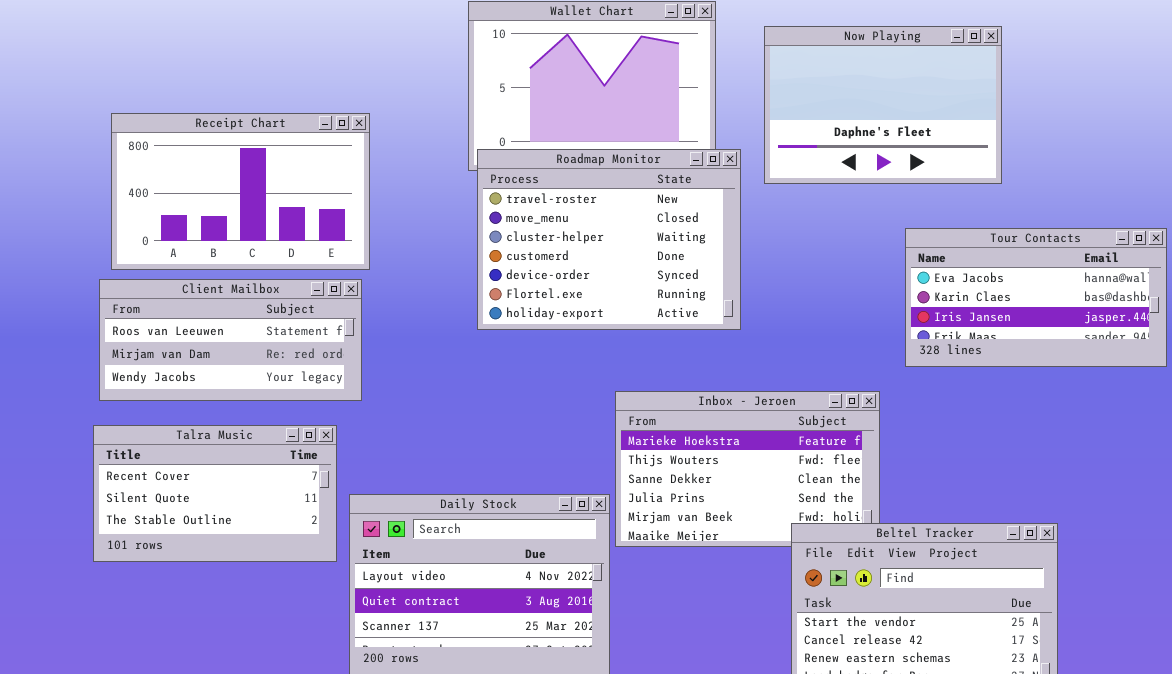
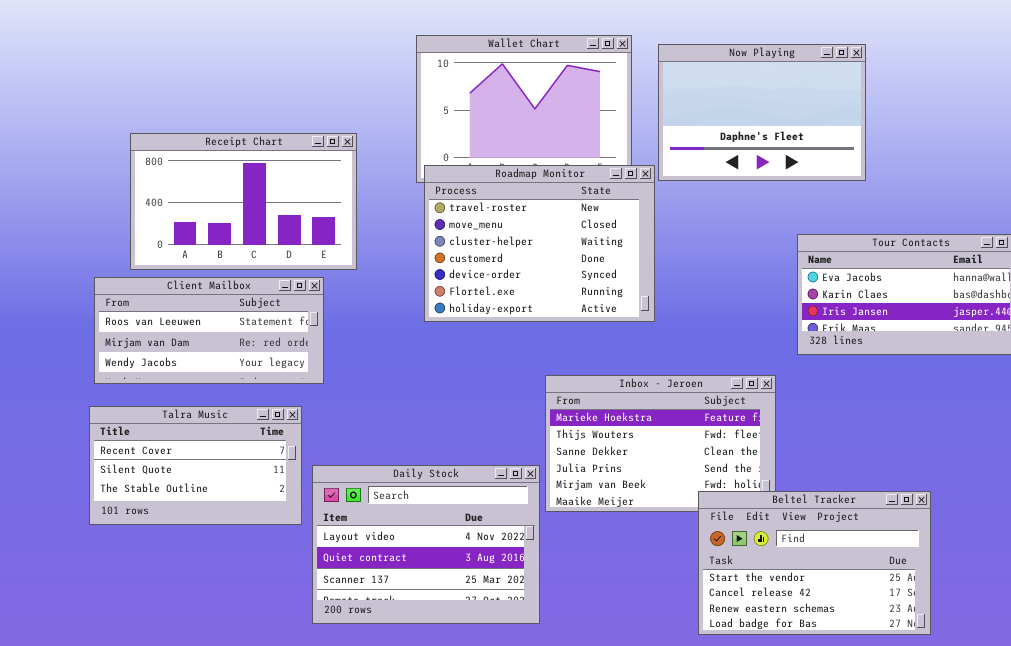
Now Playing: [764,26,1002,184] -> [658,44,866,181], moved
Receipt Chart: [111,113,370,270] -> [130,133,357,270], moved

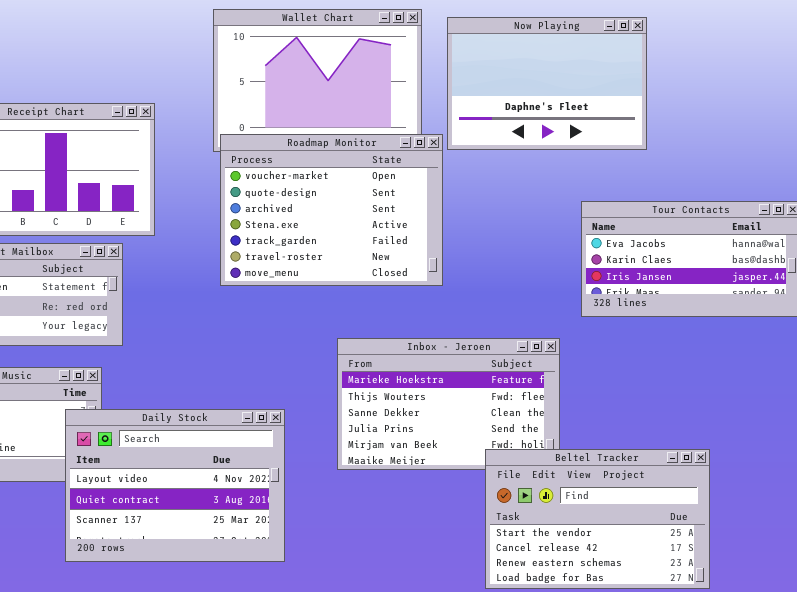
Roadmap Monitor: [424,165,655,322] -> [220,134,443,286], scrolled up 5 rows
Daily Stock: [312,465,540,624] -> [65,409,285,562], moved

